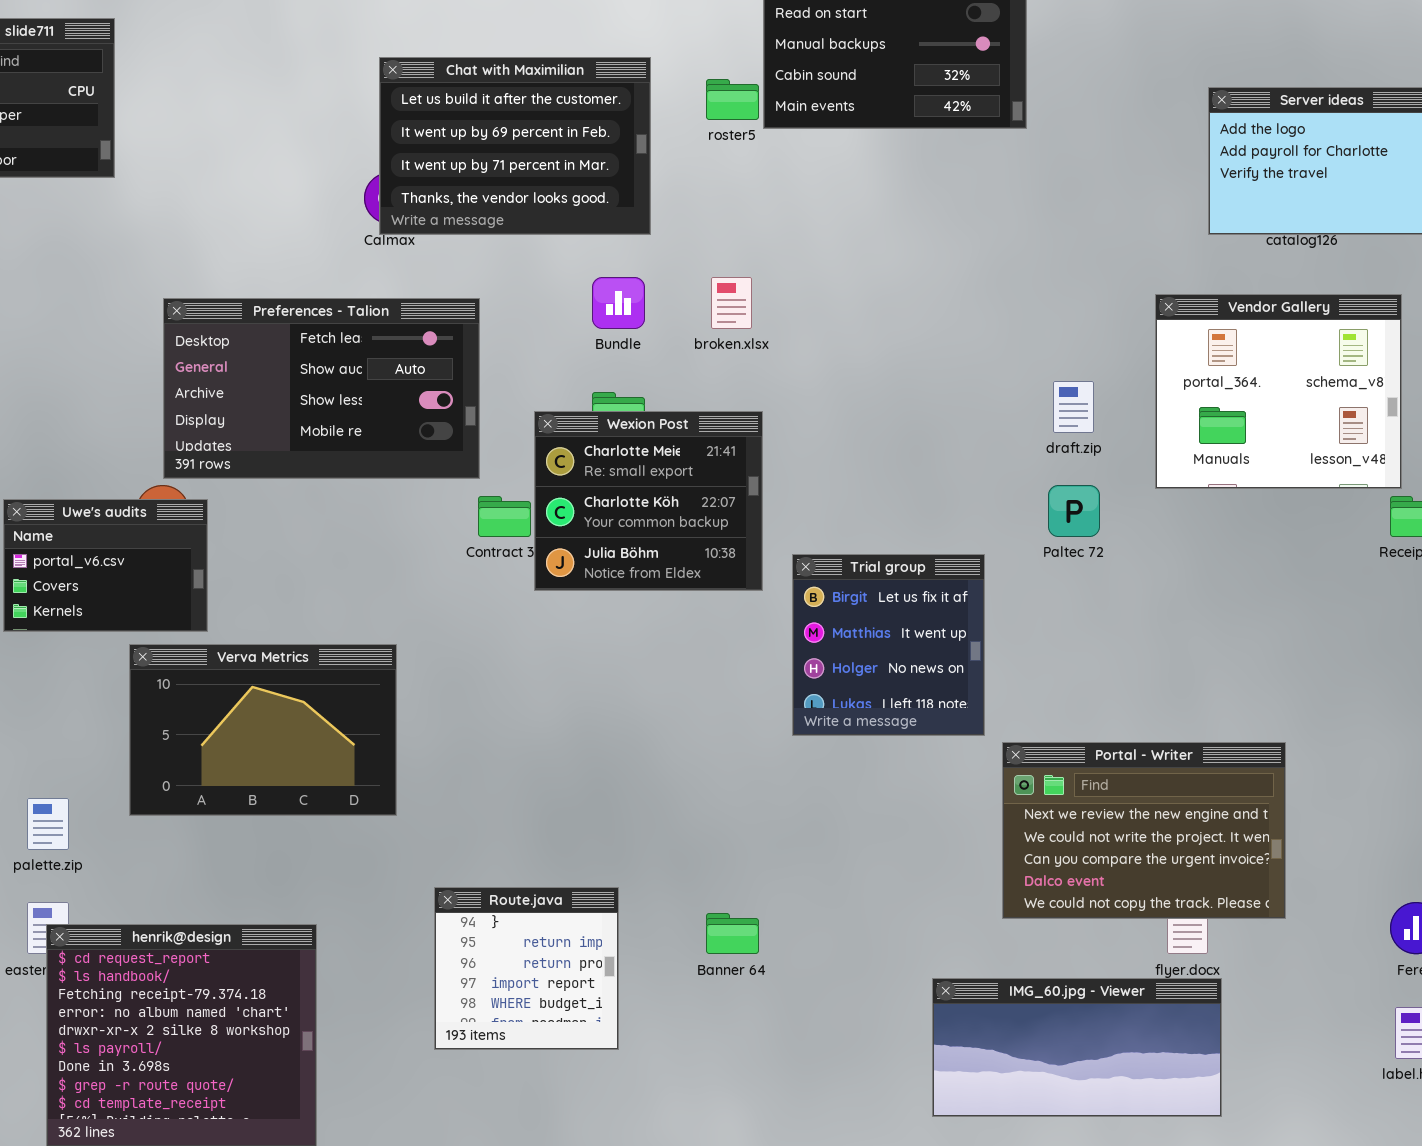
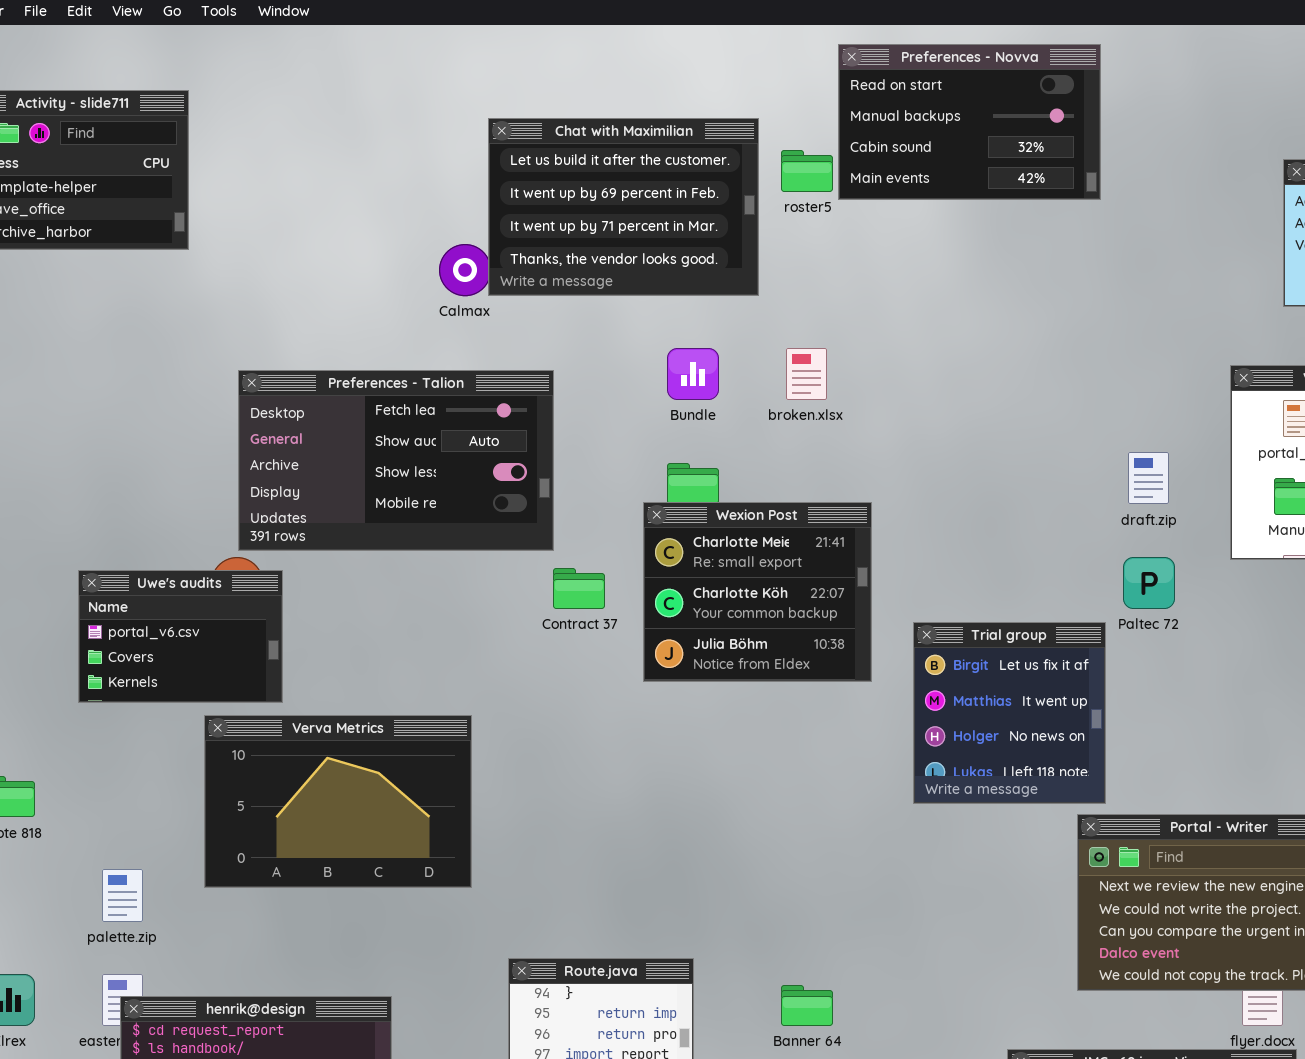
Chat with Maximilian: [379,57,651,235] -> [488,118,759,296], moved
Wexion Post: [534,411,763,591] -> [643,502,872,682], moved
Trial group: [792,554,985,736] -> [913,622,1106,804], moved

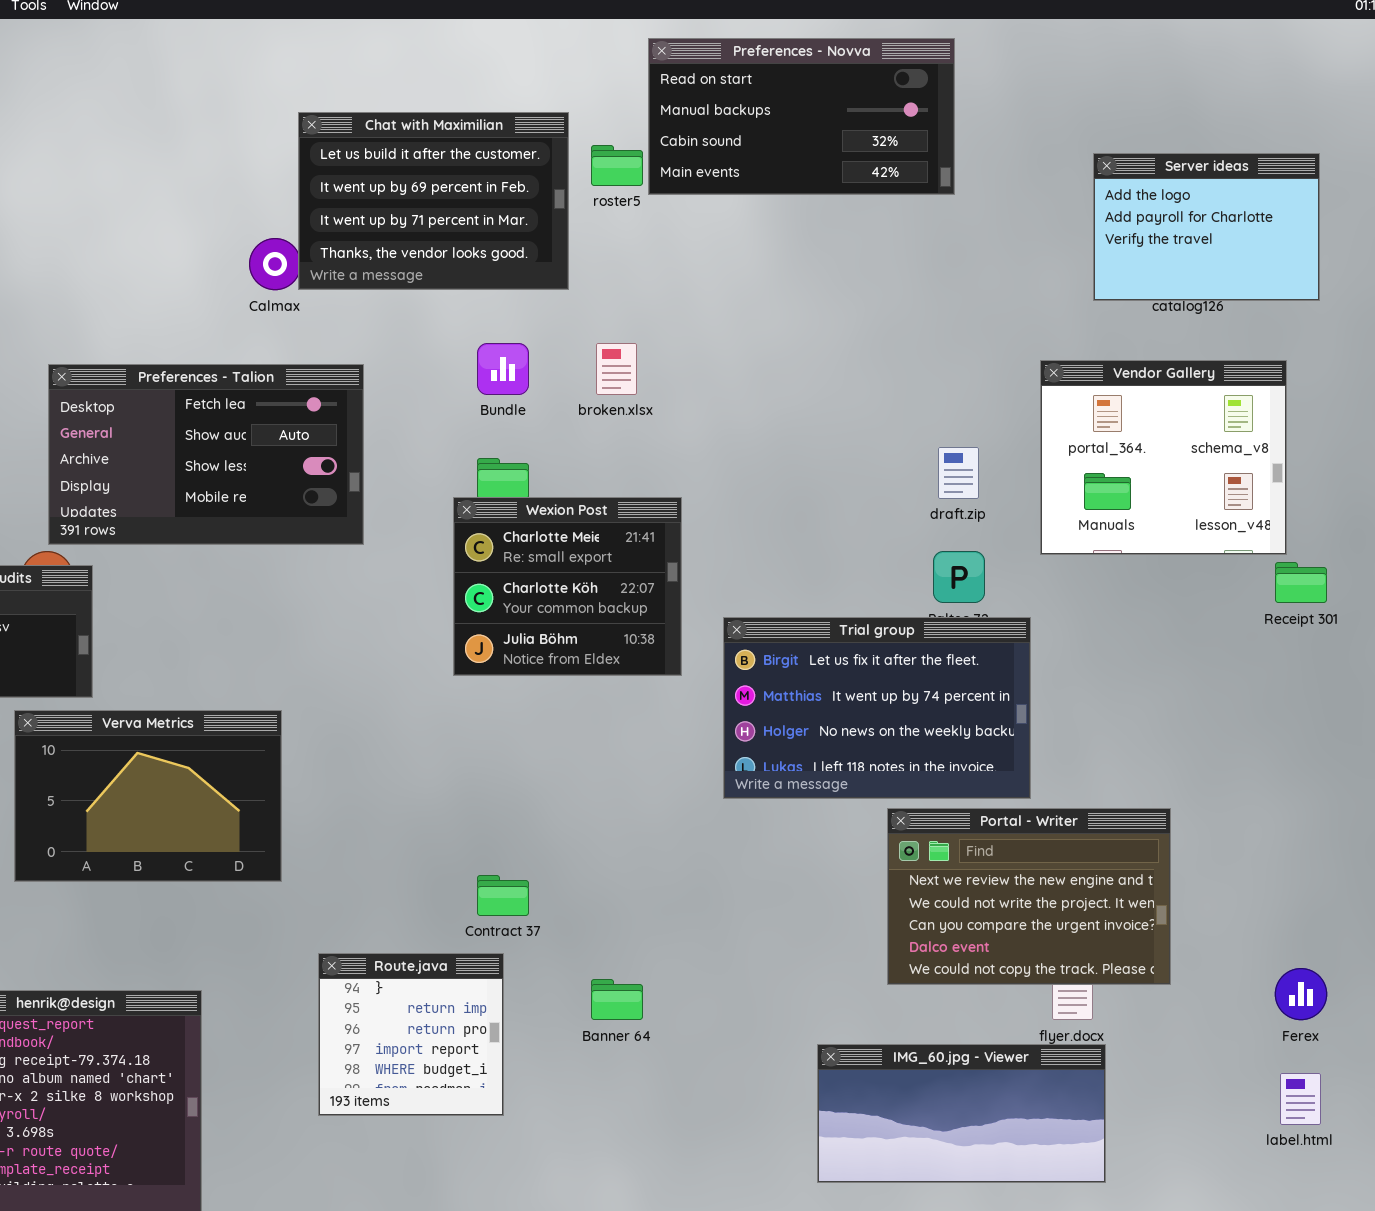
Preferences - Novva: [838,44,1101,200] -> [648,38,955,195], resized
Contract 37: [553,568,605,609] -> [477,875,529,916], moved
Trial group: [913,622,1106,804] -> [723,617,1031,799], resized

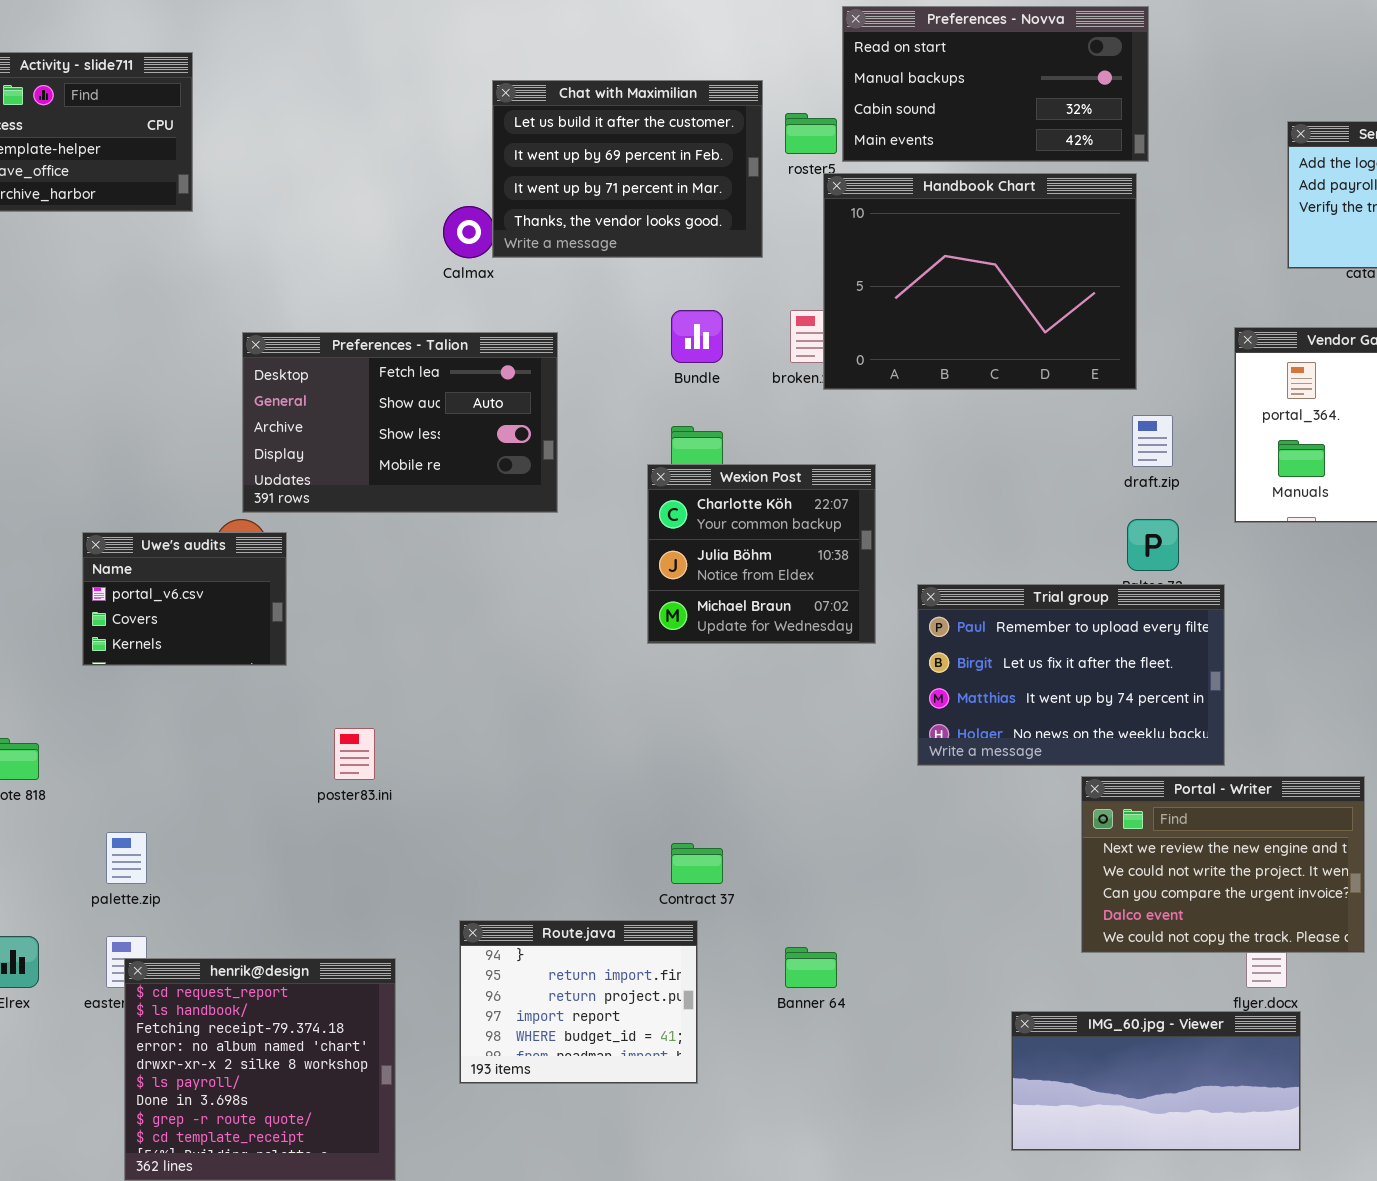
Handbook Chart: none -> [823,173,1137,390], opened
Wexion Post: [453,497,682,676] -> [647,464,876,644], scrolled down 1 row
Trial group: [723,617,1031,799] -> [917,584,1225,766], scrolled up 1 row
Verva Metrics: [14,710,282,882] -> none, closed
Route.java: [318,953,504,1116] -> [459,920,698,1084], resized

